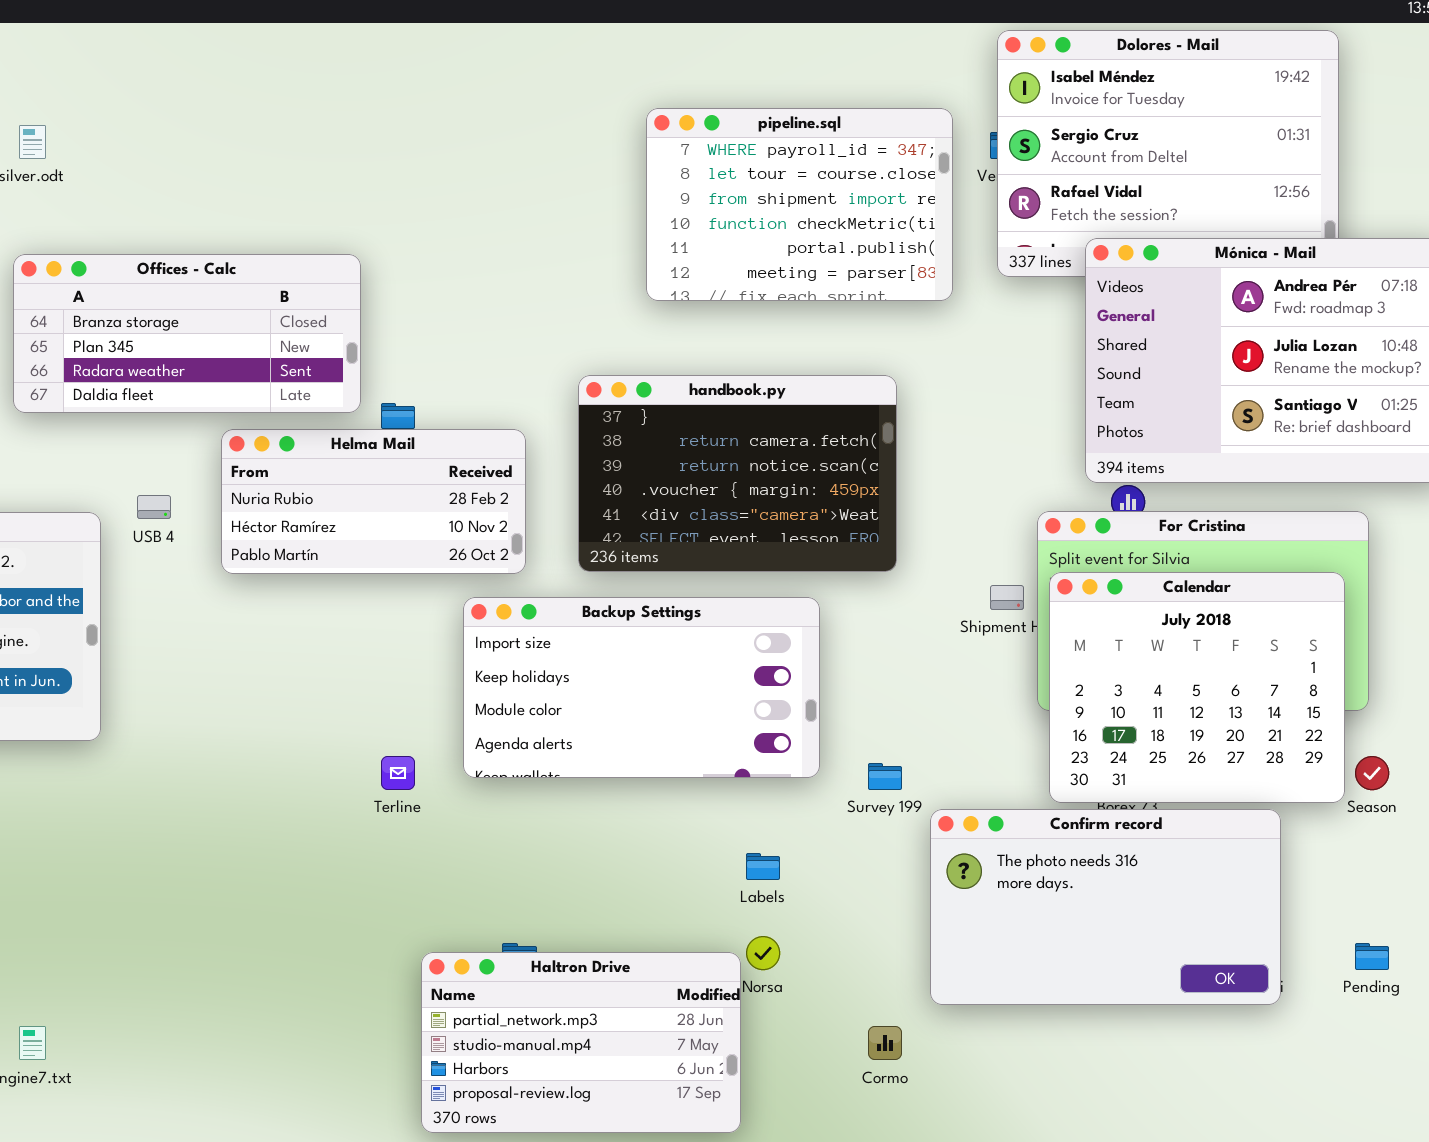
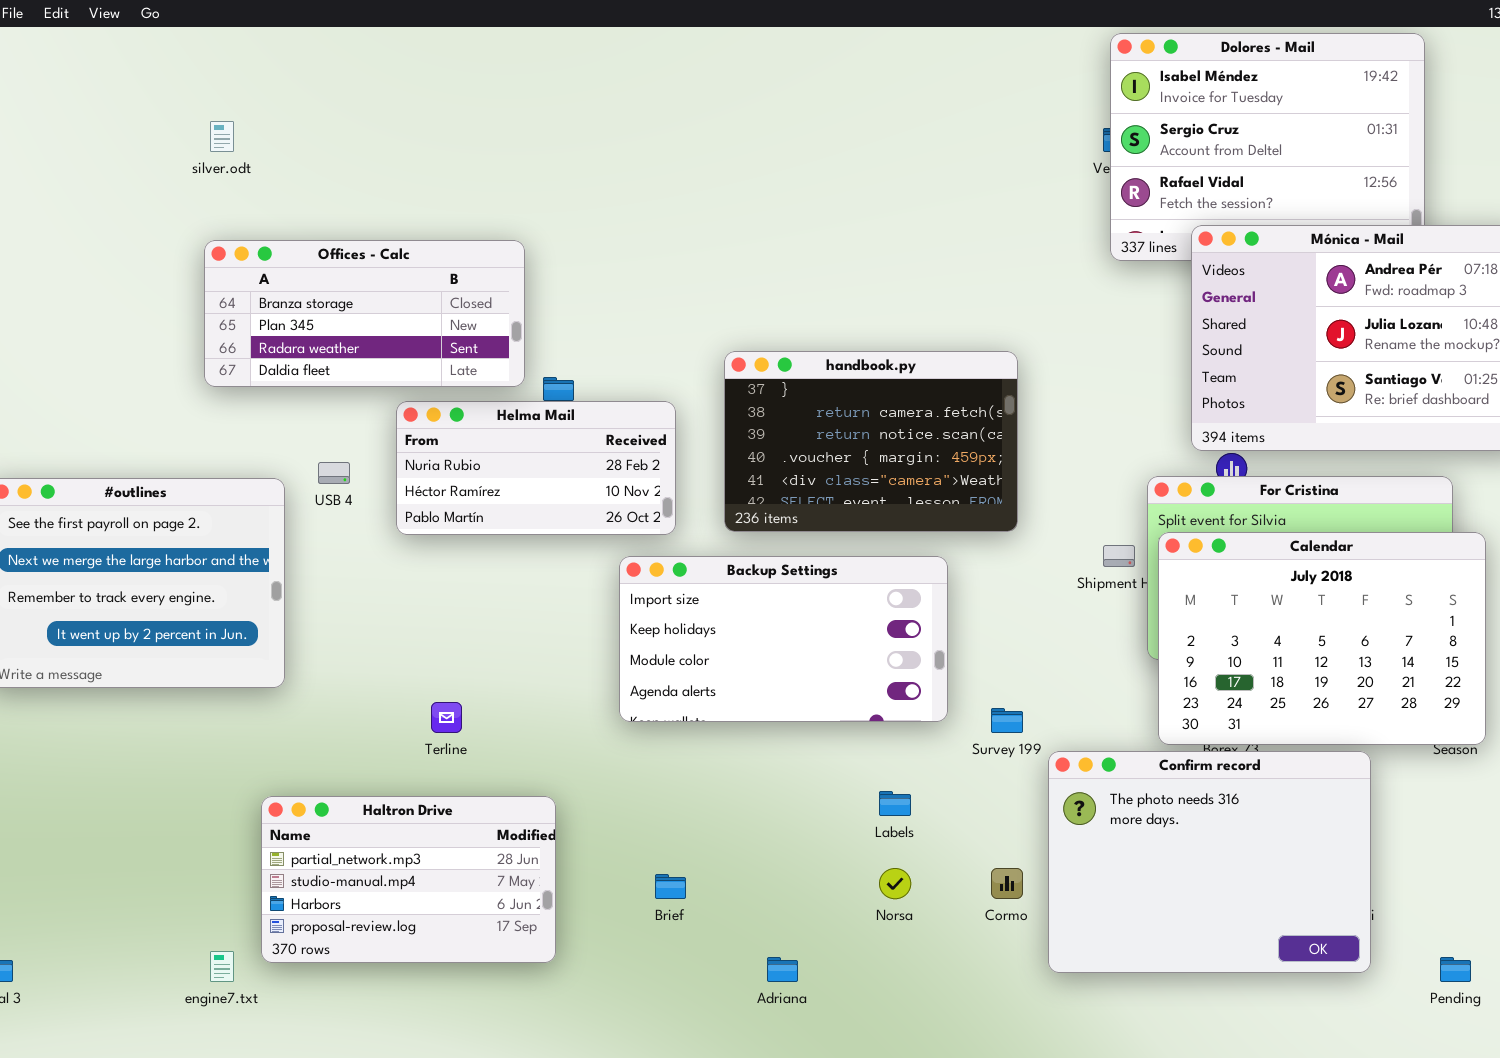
pipeline.sql: [646,108,953,301] -> none, closed
Calendar: [1049,572,1345,803] -> [1158,532,1486,745], resized
Terline: [381,756,415,790] -> [431,702,462,733], moved
Confirm record: [930,809,1281,1005] -> [1048,751,1371,973], resized
Pending: [1355,943,1389,970] -> [1440,957,1471,982], moved
Haltron Drive: [421,952,741,1133] -> [261,796,556,963], moved
Cormo: [868,1026,902,1060] -> [991,868,1023,899], moved

